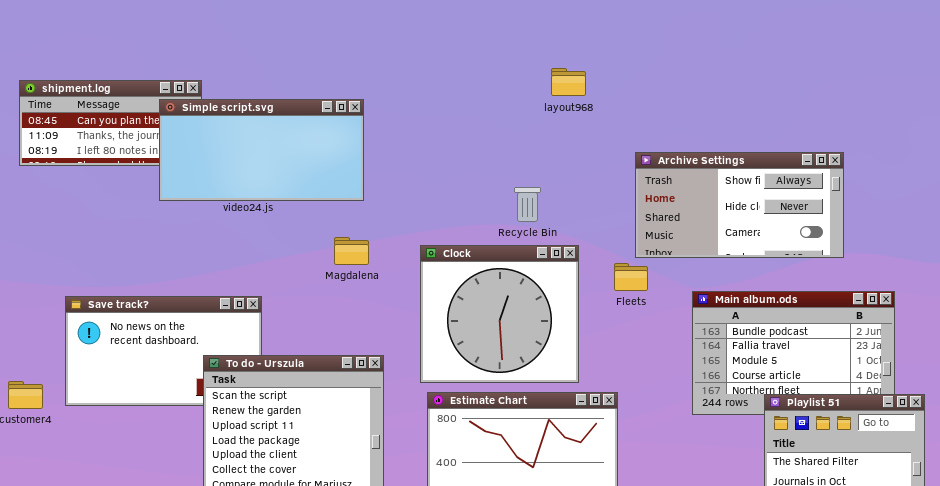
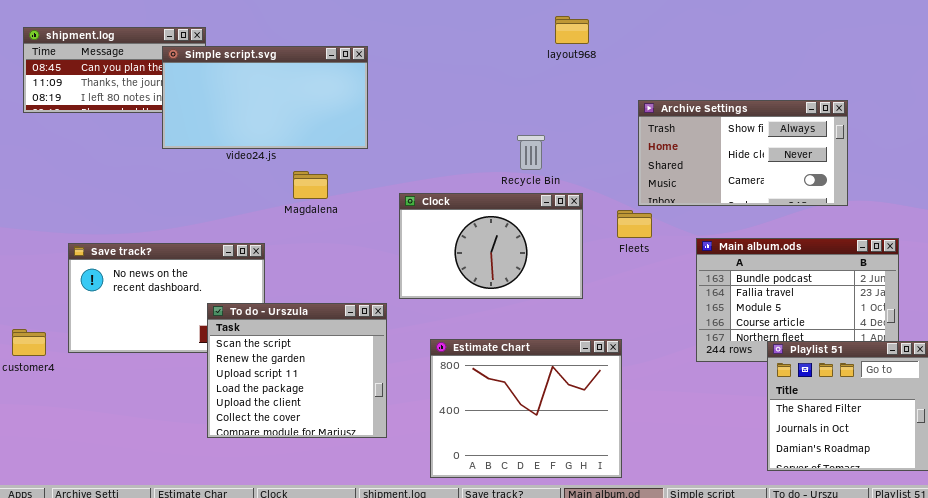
Magdalena: [334,237,369,265] -> [293,171,328,199], moved
Clock: [420,245,579,383] -> [399,193,583,299], resized

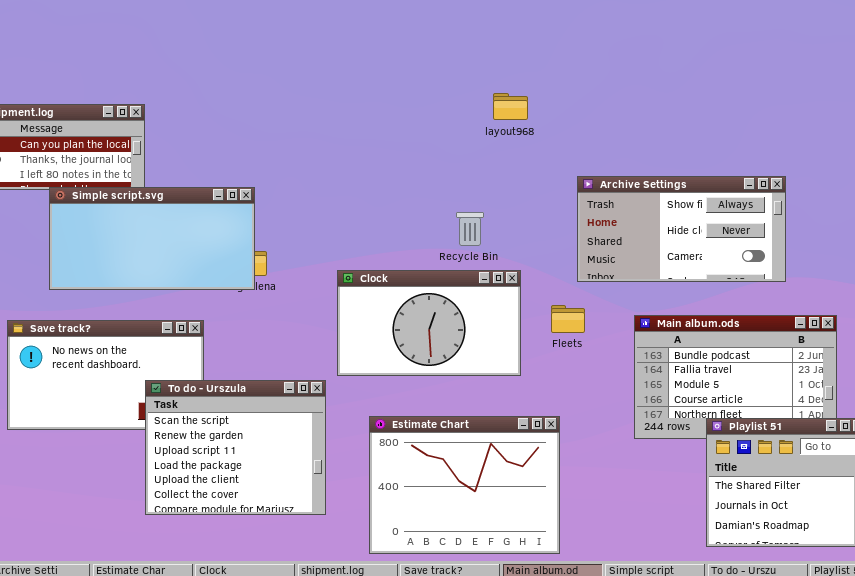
Simple script.svg: [162,46,368,149] -> [49,187,255,290], moved
Fleets: [617,210,652,238] -> [551,305,585,333], moved

